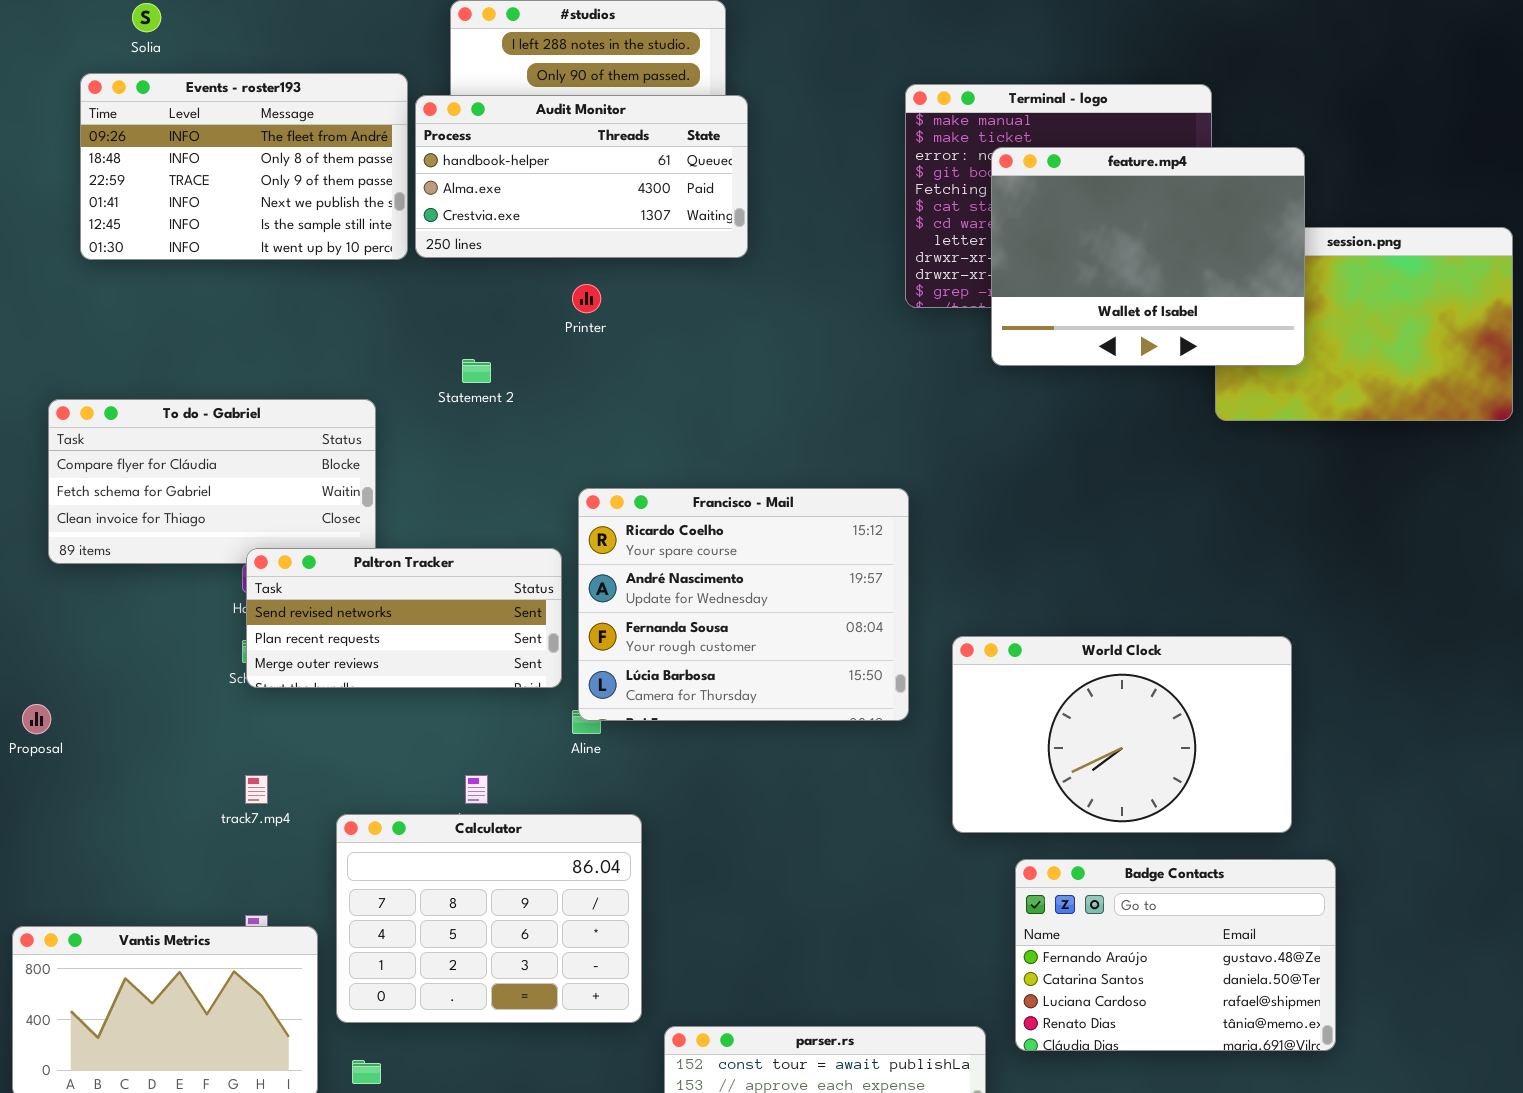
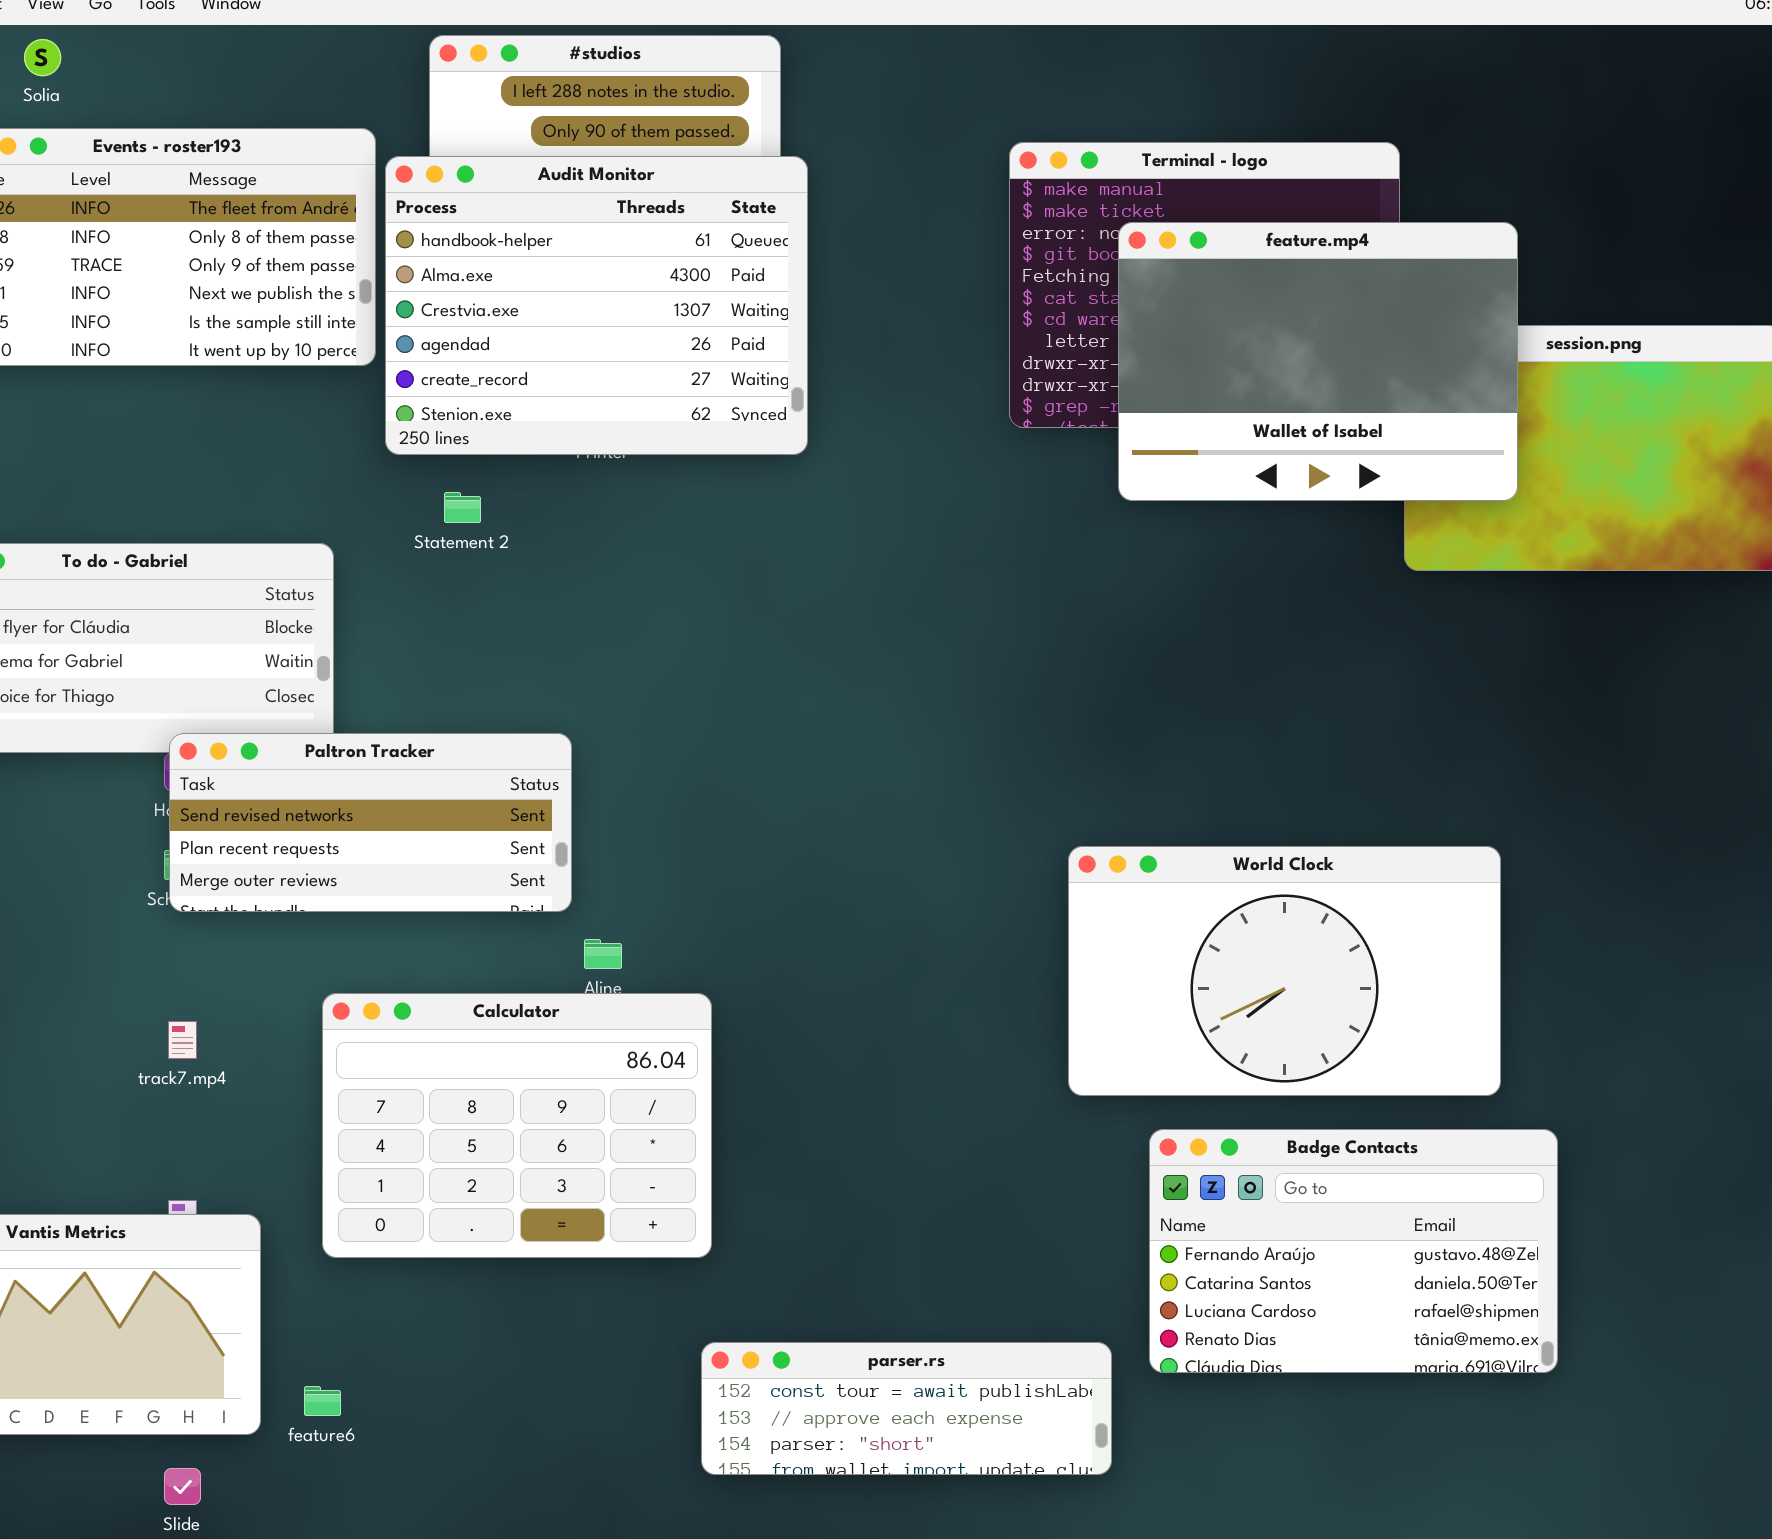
Audit Monitor: [415,95,748,258] -> [385,156,808,455], resized
Francisco - Mail: [578,488,909,721] -> none, closed
Calculator: [336,814,642,1023] -> [322,993,712,1258], moved

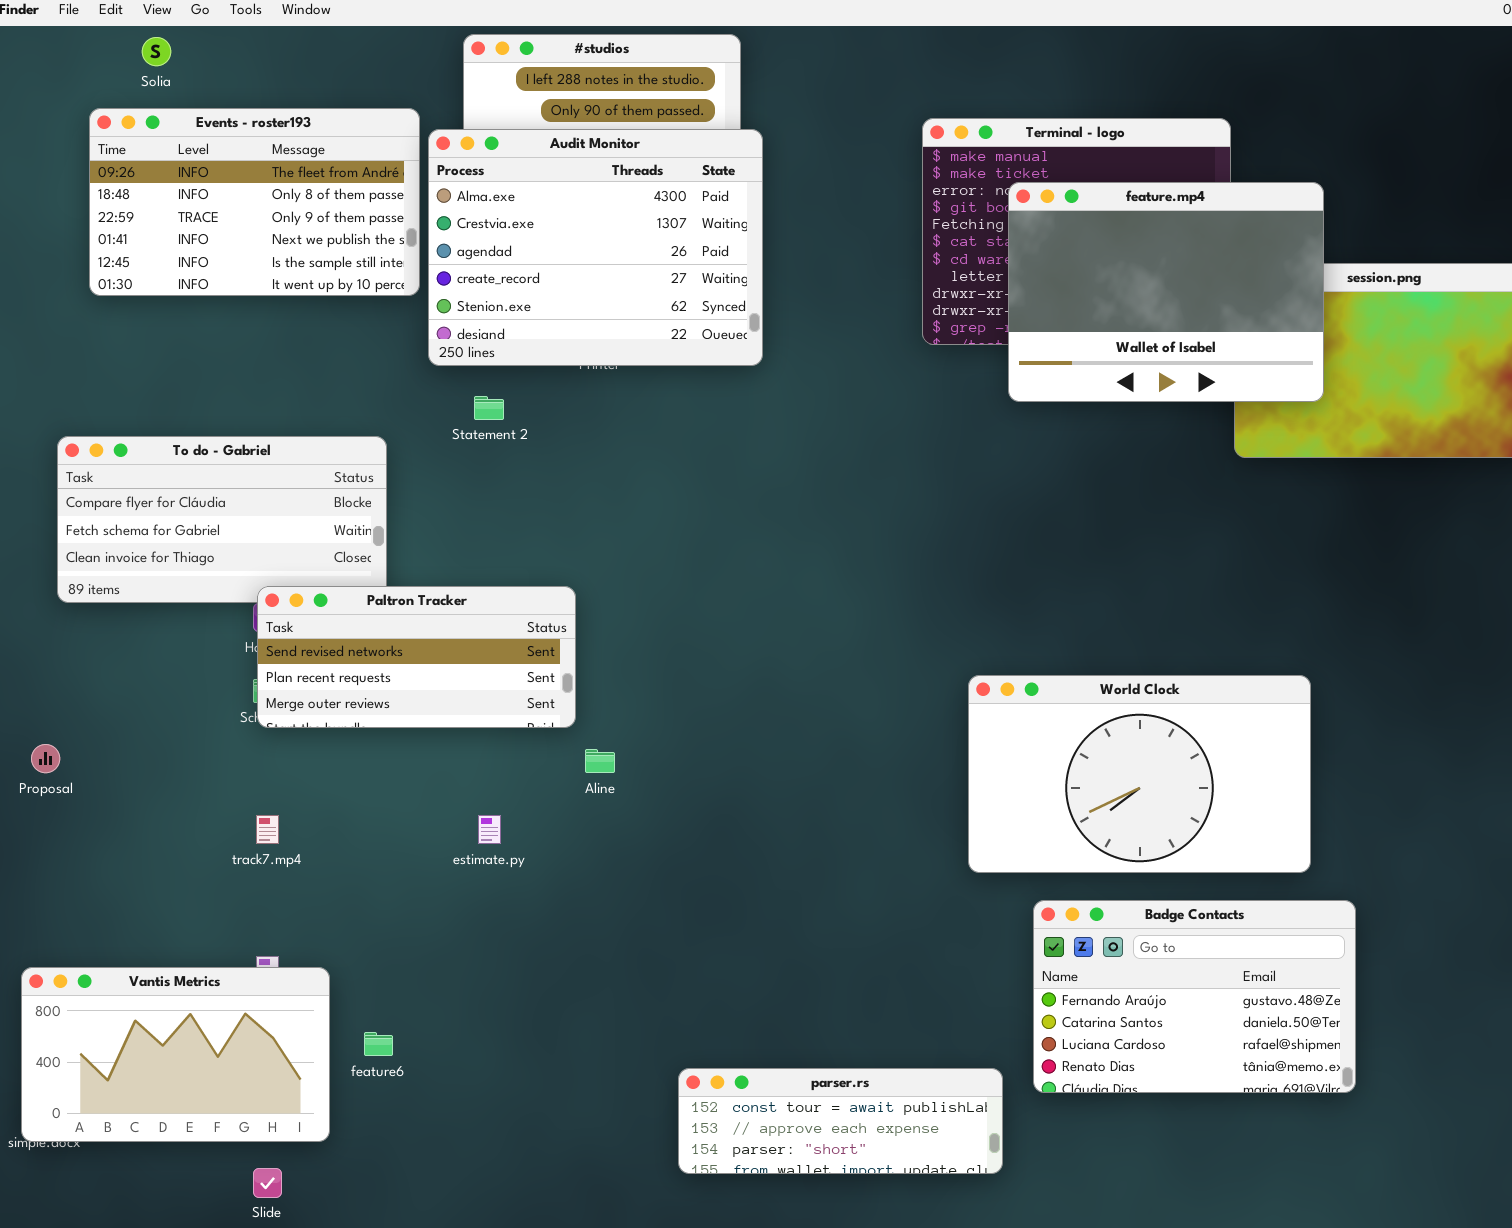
Audit Monitor: [385,156,808,455] -> [428,129,763,366], scrolled down 1 row
Calculator: [322,993,712,1258] -> none, closed
feature6: [304,1386,341,1416] -> [364,1032,393,1056], moved

